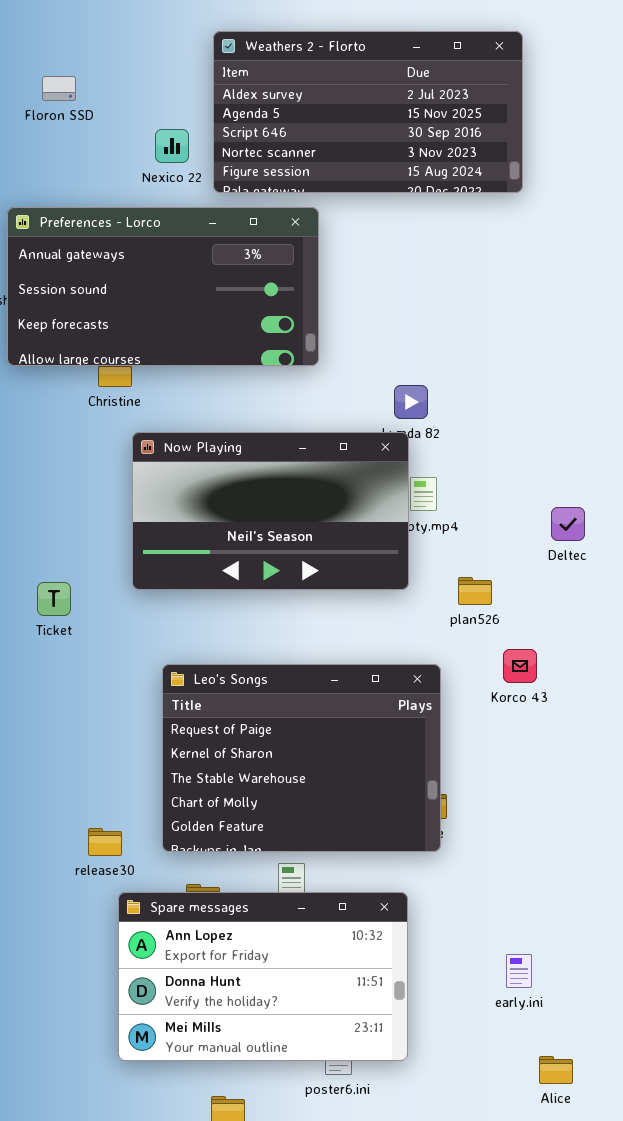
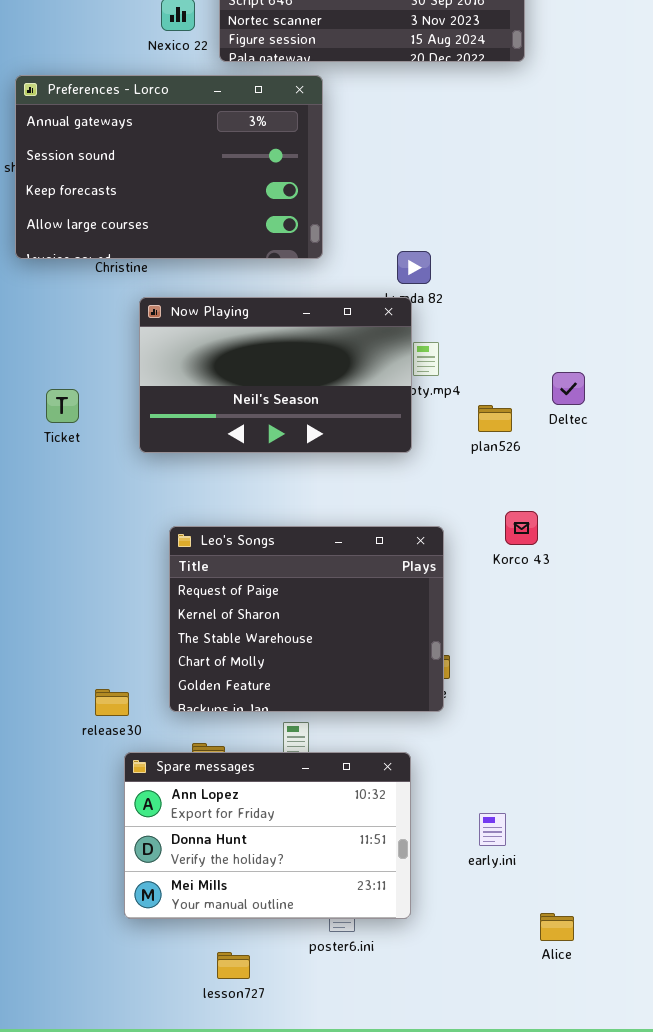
Preferences - Lorco: [7,207,319,366] -> [15,75,323,259], resized
plan526: [458,577,492,605] -> [478,405,512,432], moved
Ticket: [37,582,71,616] -> [46,389,79,423], moved
early.ini: [506,954,532,988] -> [479,813,506,846], moved

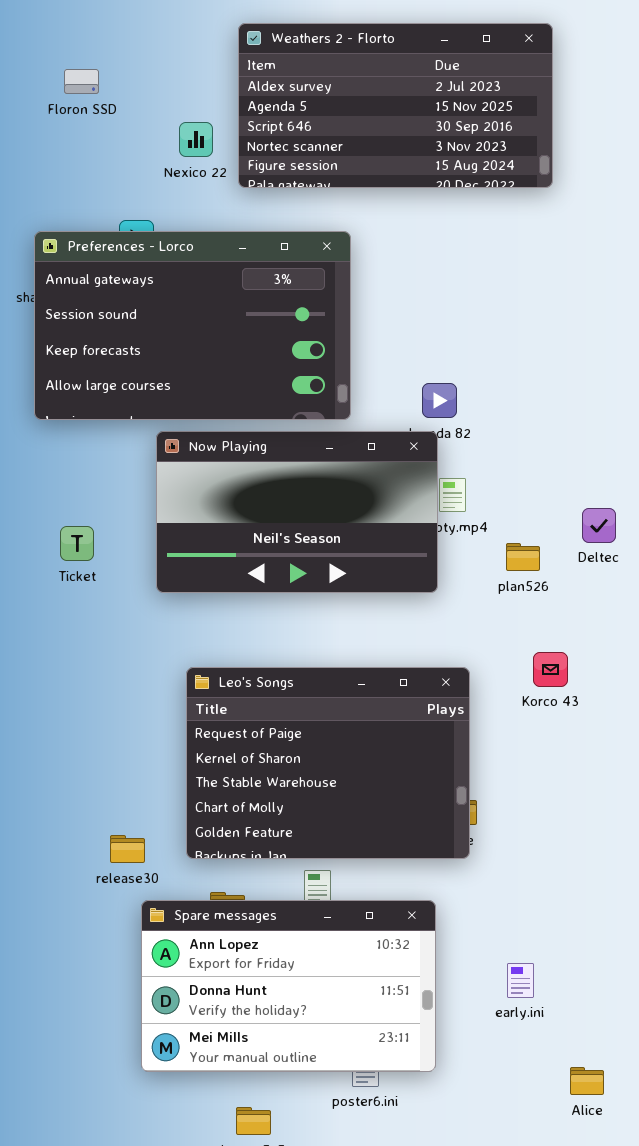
Preferences - Lorco: [15,75,323,259] -> [34,231,351,420], moved

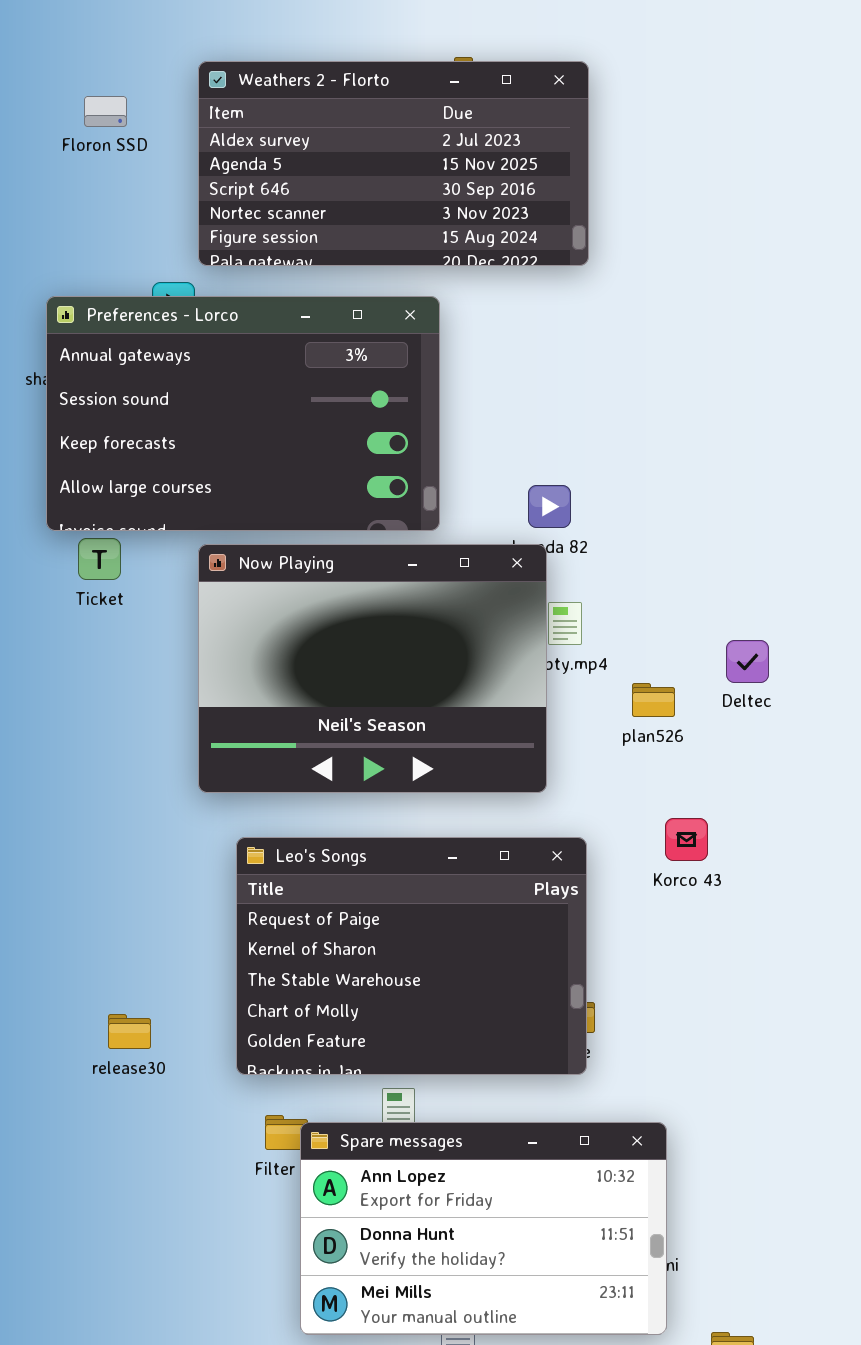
Weathers 2 - Florto: [238,23,553,188] -> [198,61,589,266], moved
Now Playing: [156,431,438,593] -> [198,544,547,793], resized
Ticket: [60,526,94,561] -> [78,538,121,580], moved
release30: [110,835,145,863] -> [108,1014,151,1049], moved
Spare messages: [141,900,436,1072] -> [300,1122,667,1335], moved

